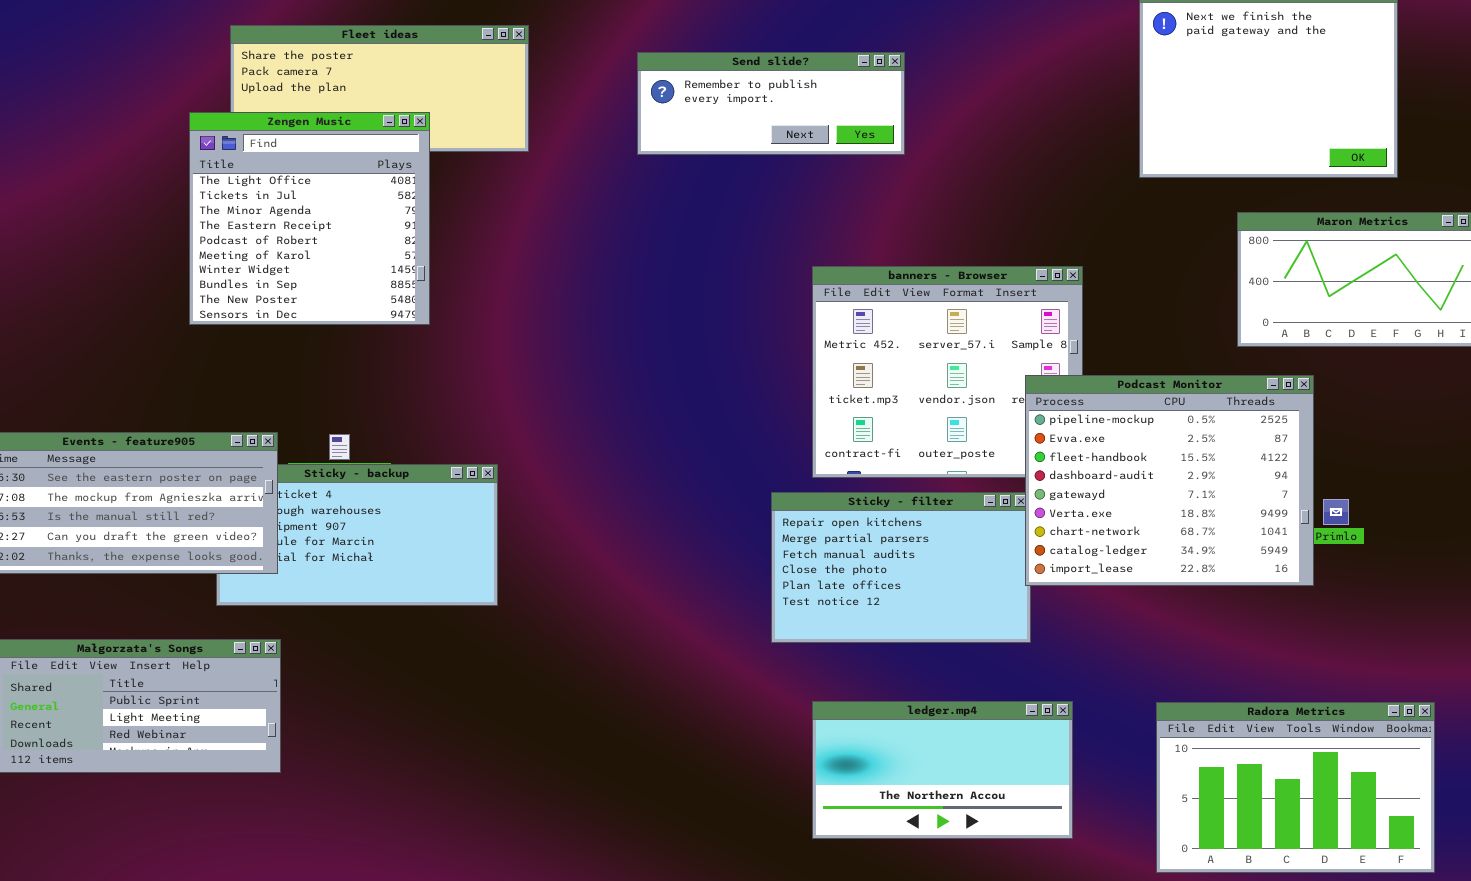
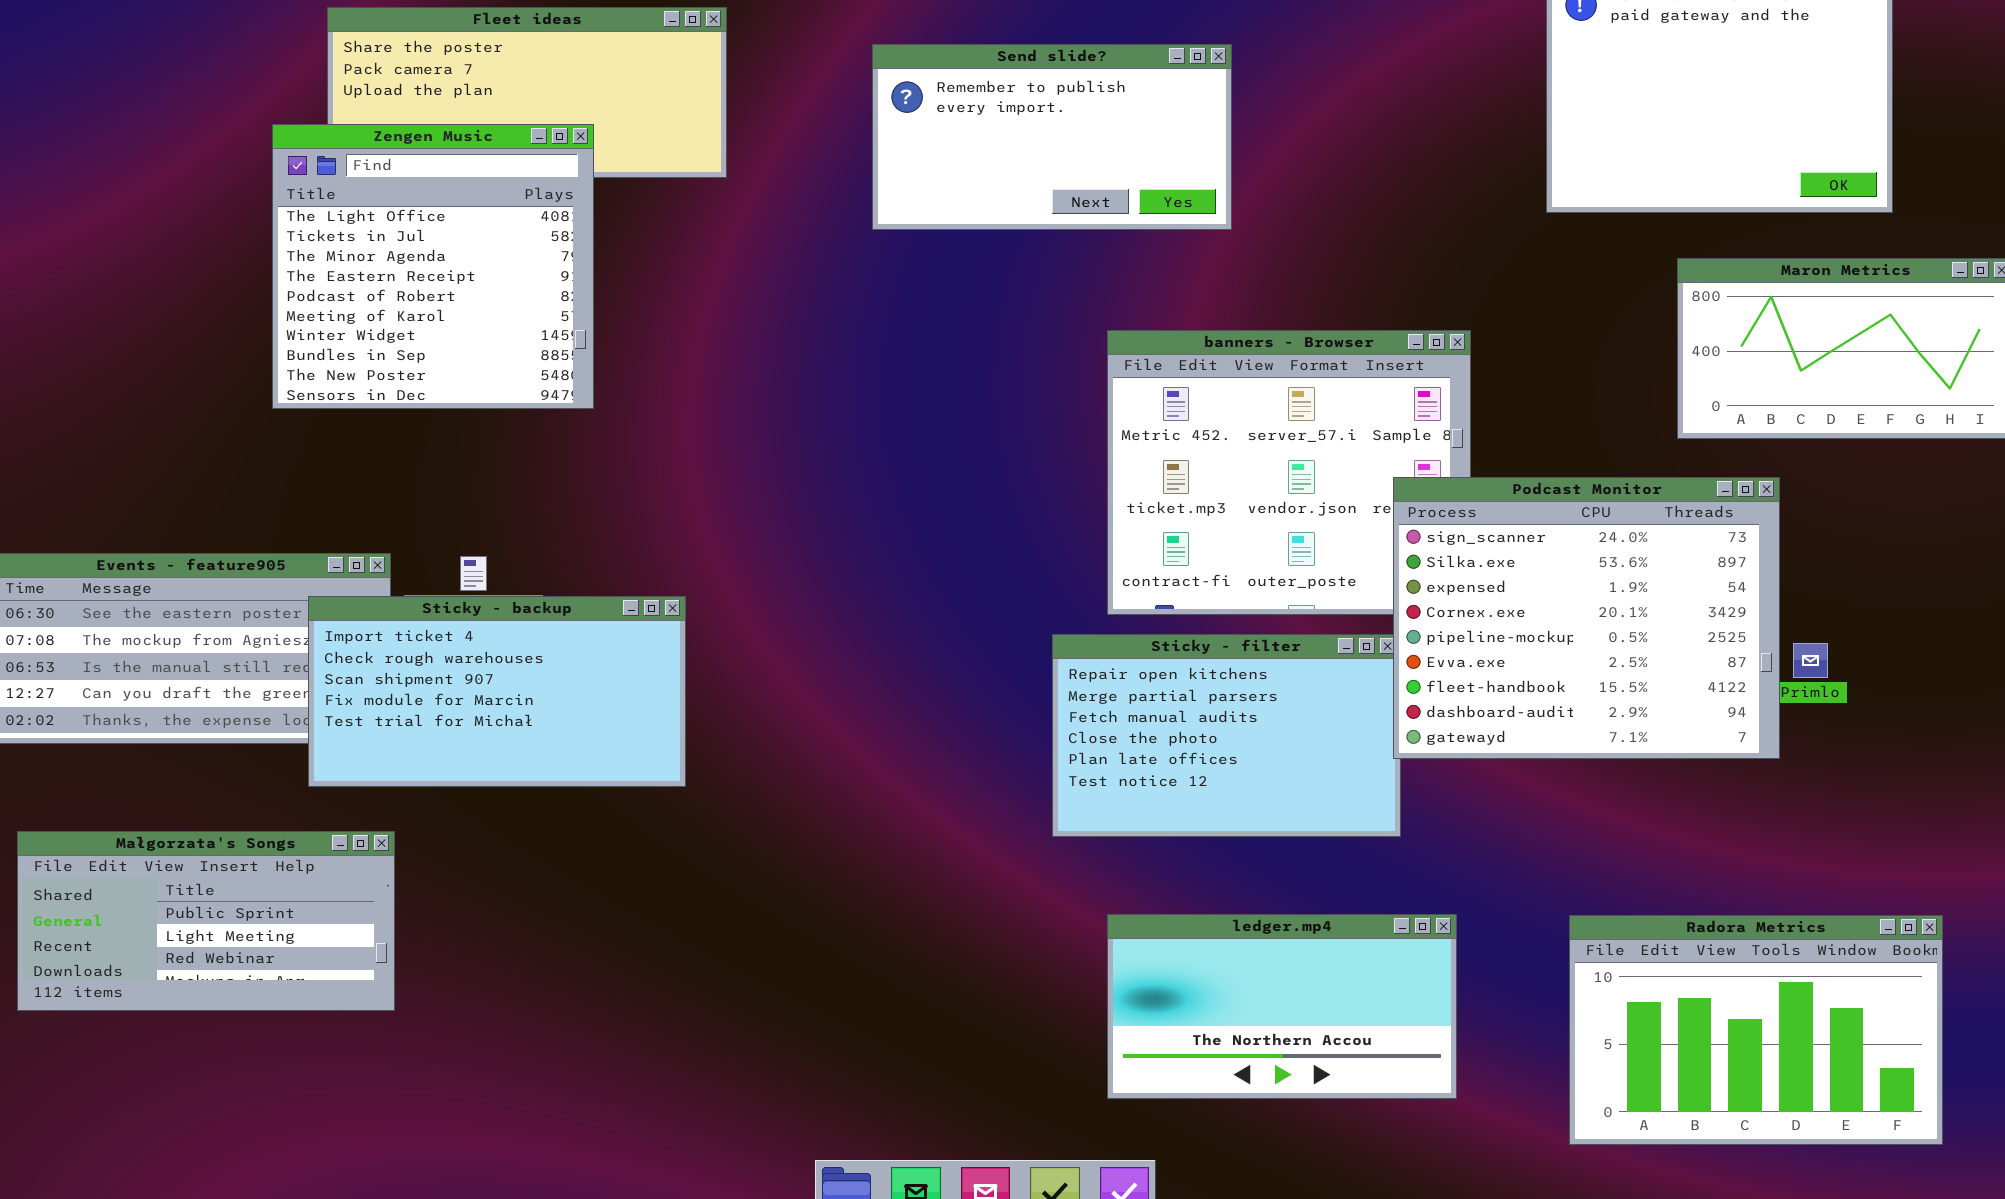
Send slide?: [637,52,905,155] -> [872,44,1232,230], resized
Podcast Monitor: [1025,375,1314,586] -> [1393,477,1780,759], scrolled up 4 rows
Sticky - backup: [216,464,498,606] -> [308,596,686,787], raised

